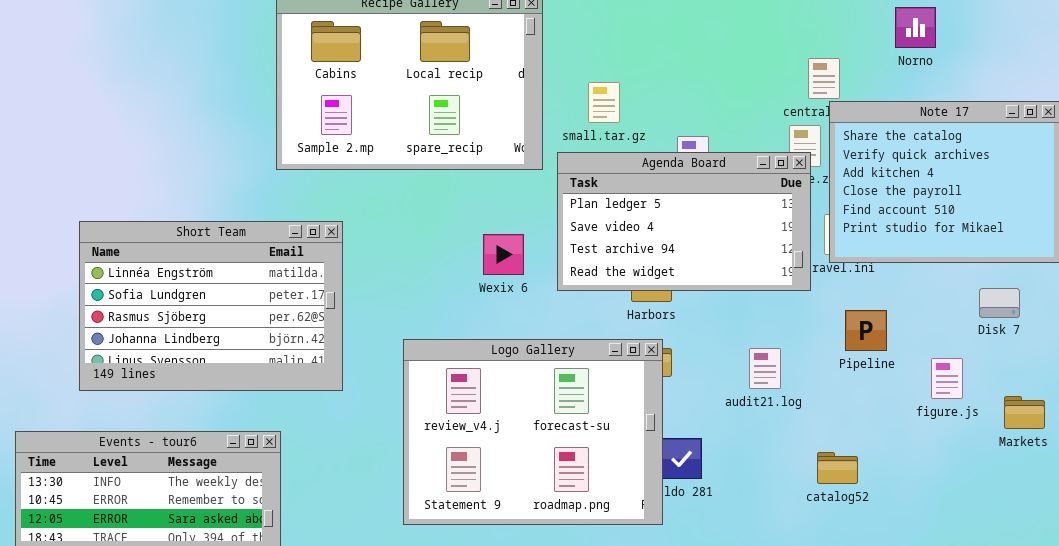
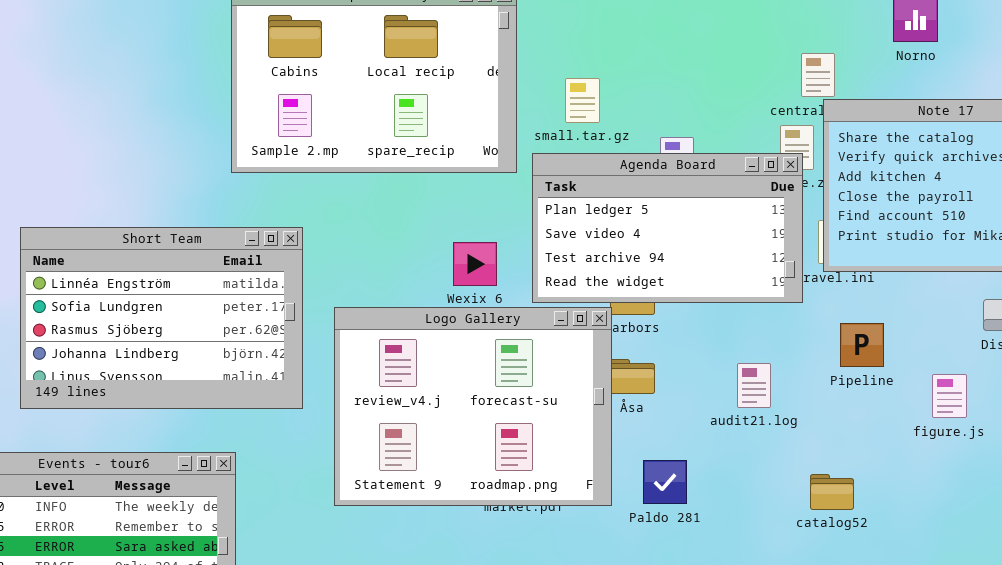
Logo Gallery: [403,339,663,525] -> [334,307,612,506], moved

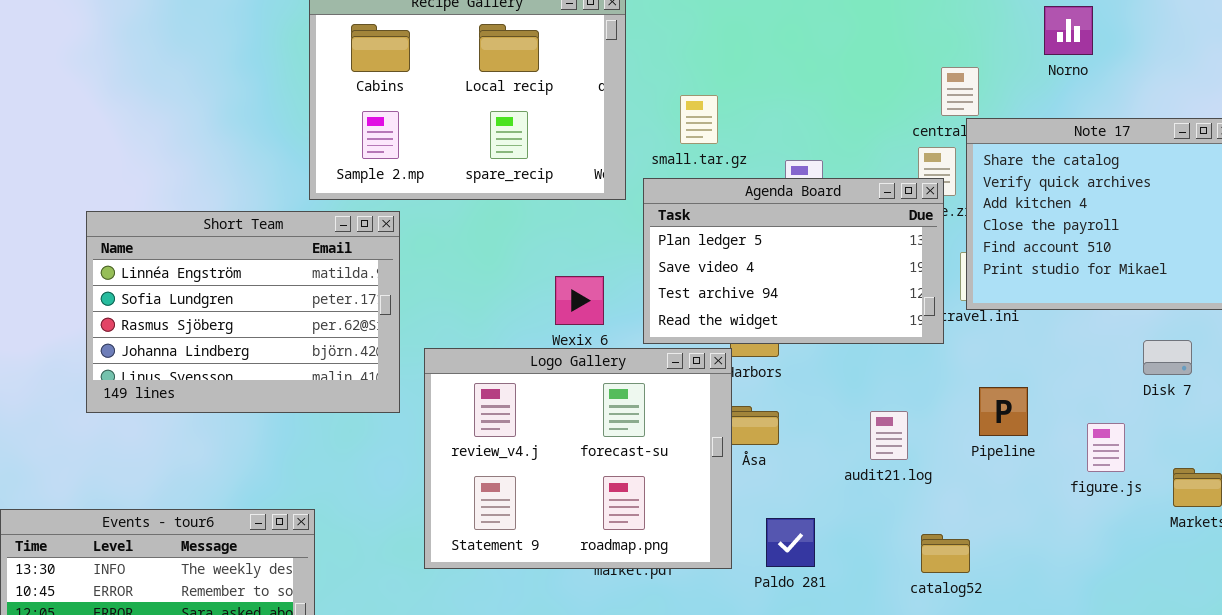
Short Team: [20,227,303,409] -> [86,211,400,413], moved
Pipeline: [840,323,884,367] -> [979,387,1028,436], moved
catalog52: [810,474,854,510] -> [921,534,970,573], moved

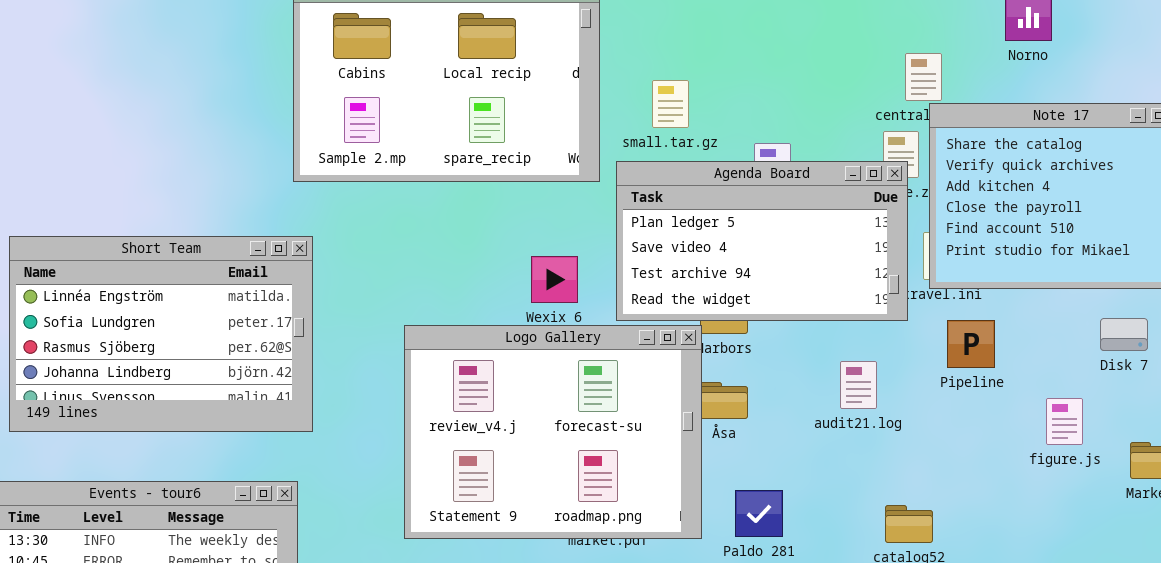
Short Team: [86,211,400,413] -> [9,236,313,432], moved
Pipeline: [979,387,1028,436] -> [947,320,995,368], moved
audit21.log: [870,411,908,460] -> [840,361,877,409], moved

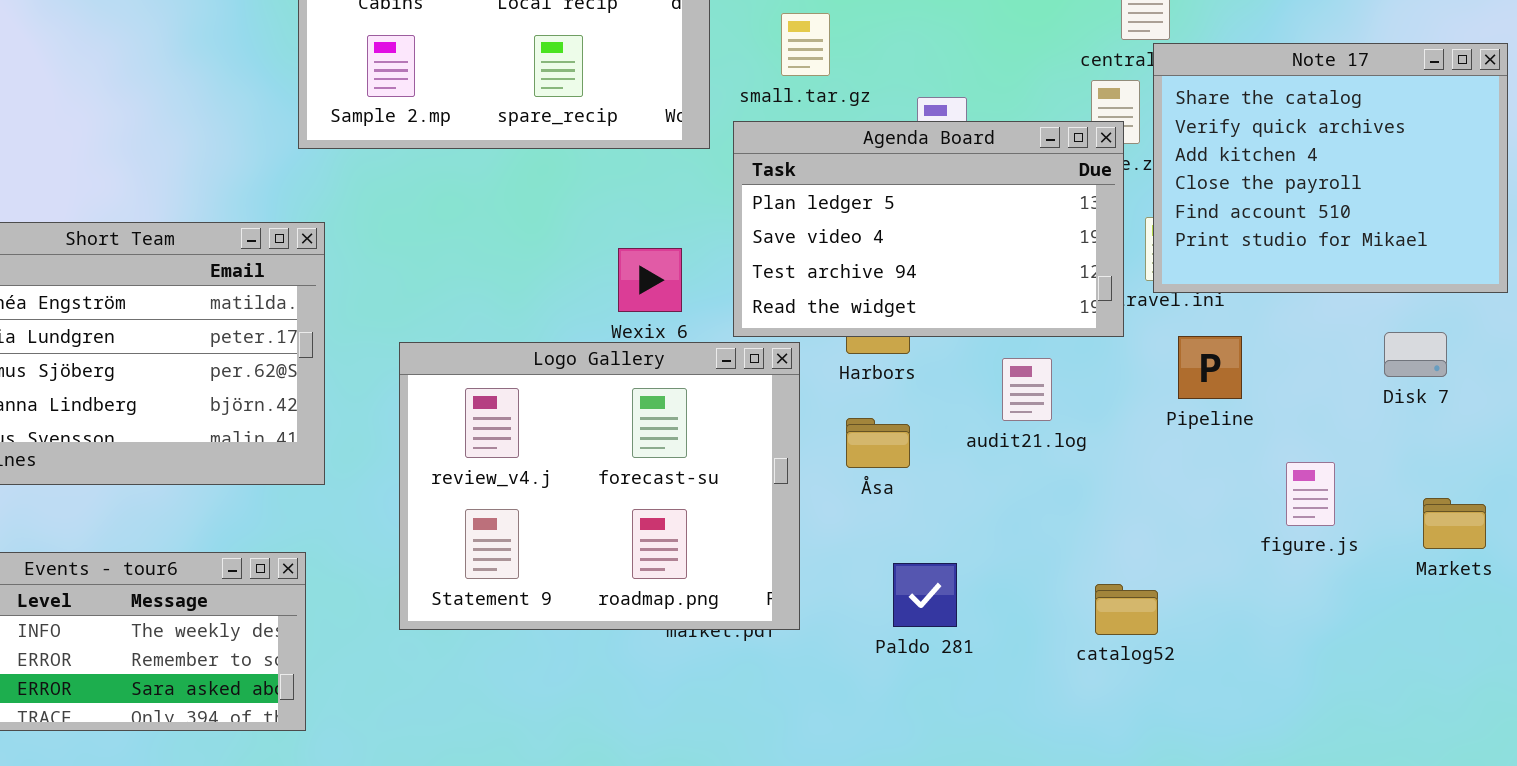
Logo Gallery: [404,325,702,539] -> [399,342,800,630], moved
audit21.log: [840,361,877,409] -> [1002,358,1052,421], moved
figure.js: [1046,398,1083,445] -> [1286,462,1335,526], moved

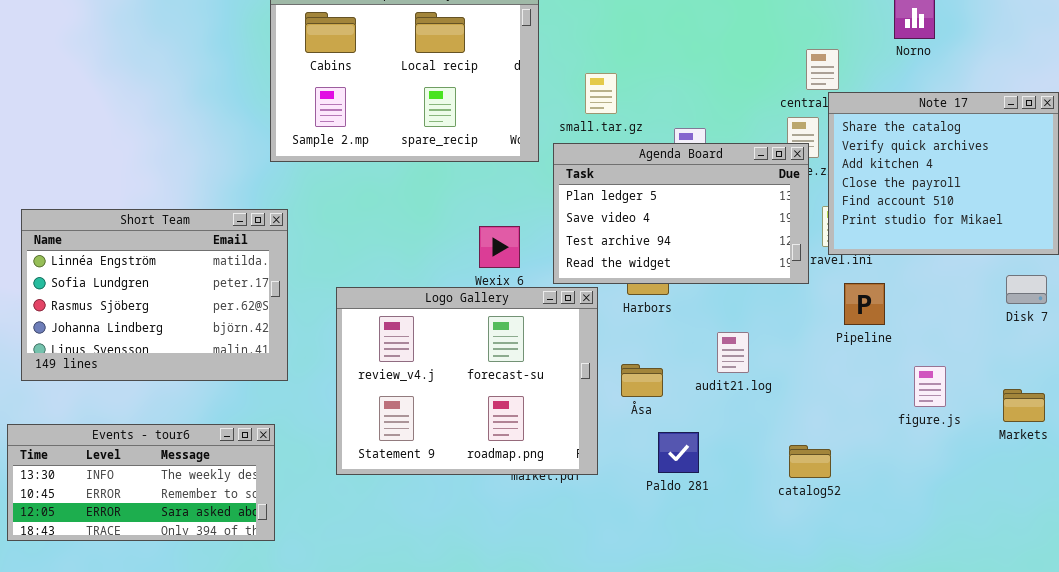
Disk 7: [1384,332,1447,377] -> [1006,275,1047,304], moved
audit21.log: [1002,358,1052,421] -> [717,332,749,373], moved
Åsa: [846,418,910,468] -> [621,364,663,397], moved

